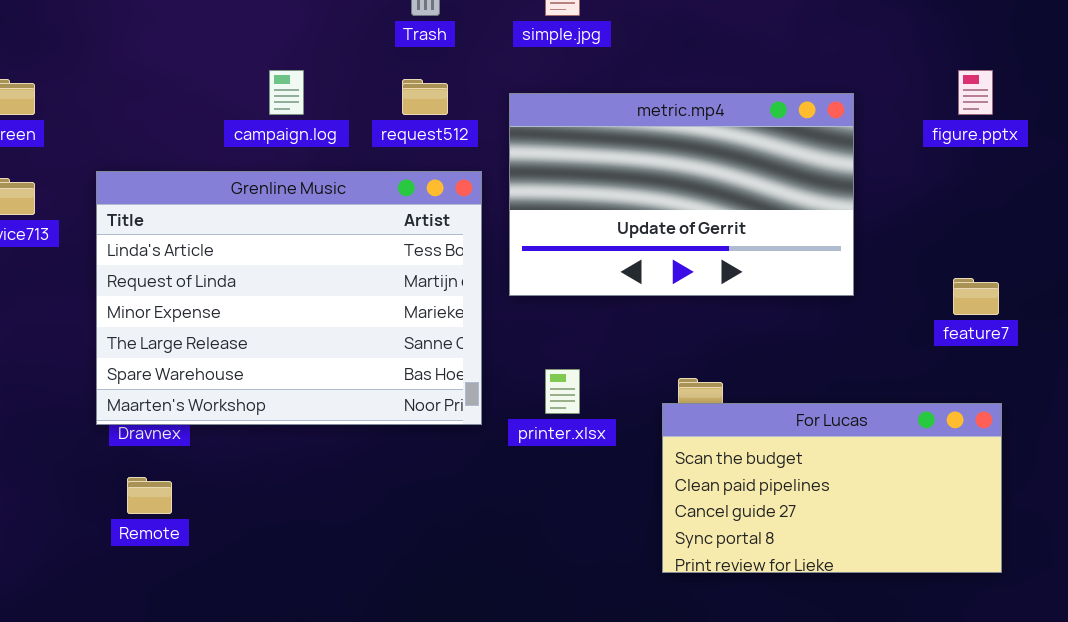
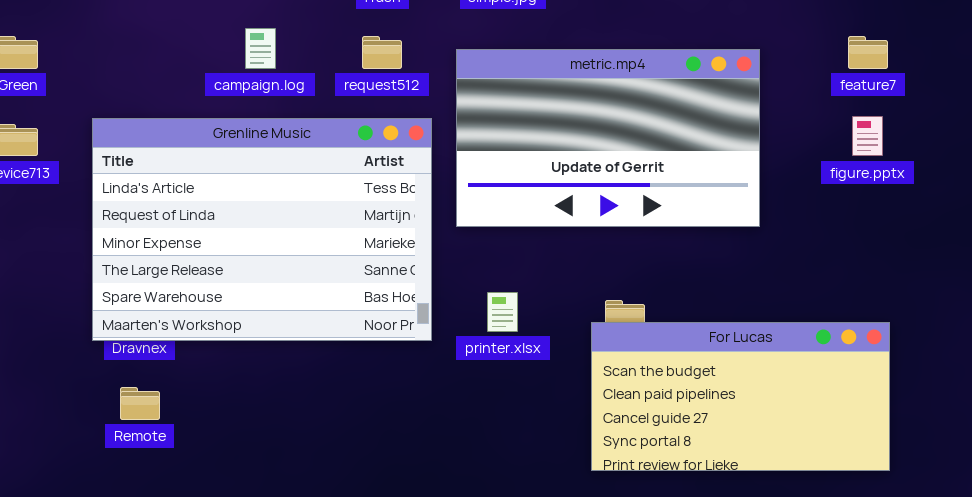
figure.pptx: [958,70,993,115] -> [852,116,883,156], moved
feature7: [953,278,999,315] -> [848,36,888,69], moved

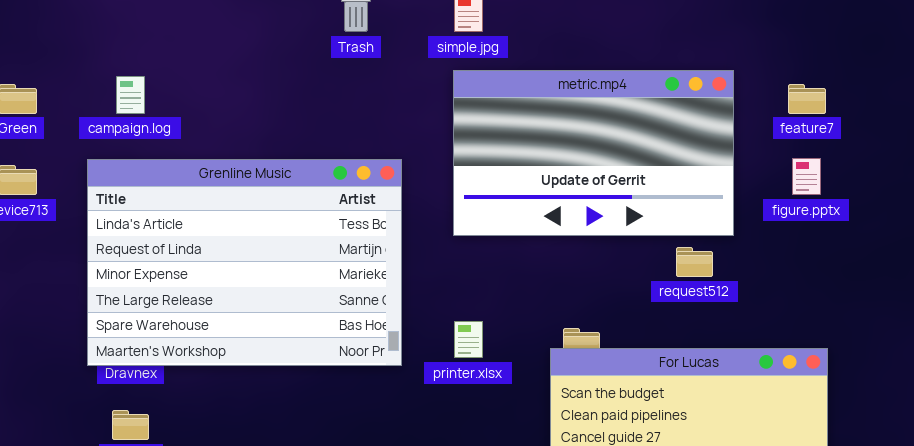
campaign.log: [245,28,276,69] -> [116,76,145,114], moved
request512: [362,36,402,69] -> [676,247,713,277], moved
metric.mp4: [456,49,760,227] -> [453,70,734,236], moved

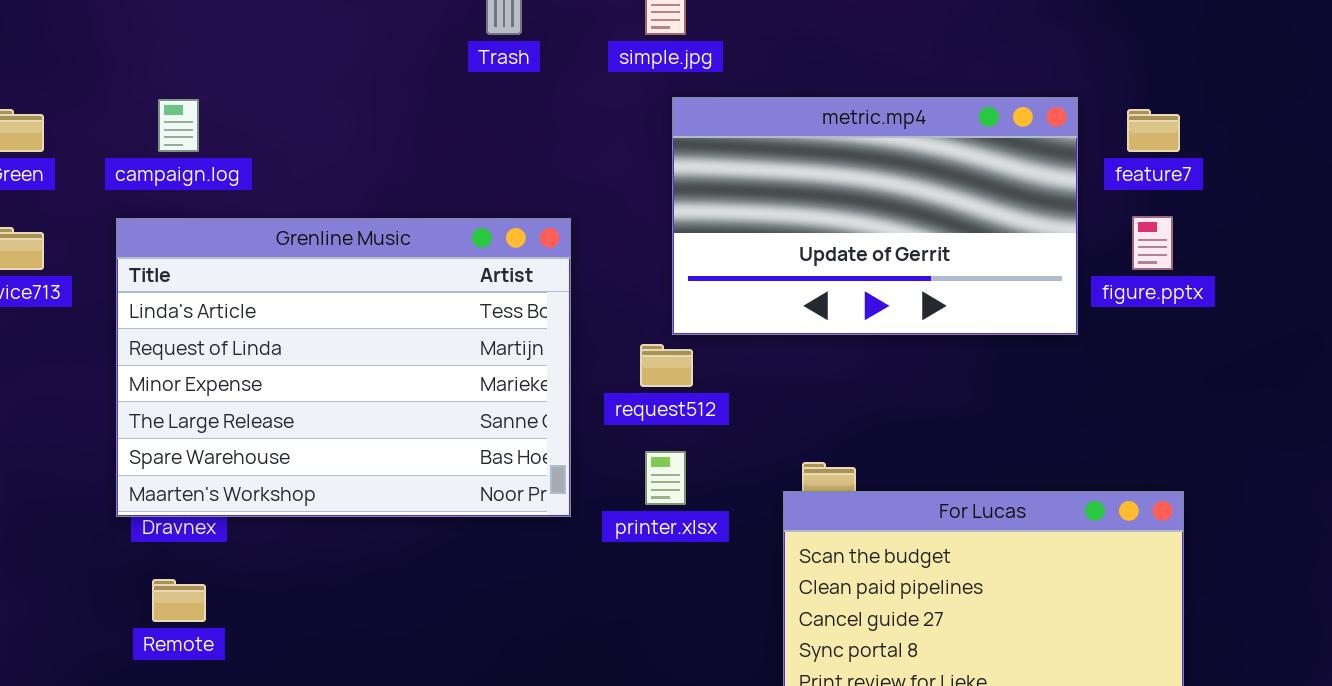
metric.mp4: [453,70,734,236] -> [672,97,1078,335], moved
request512: [676,247,713,277] -> [640,344,693,387], moved

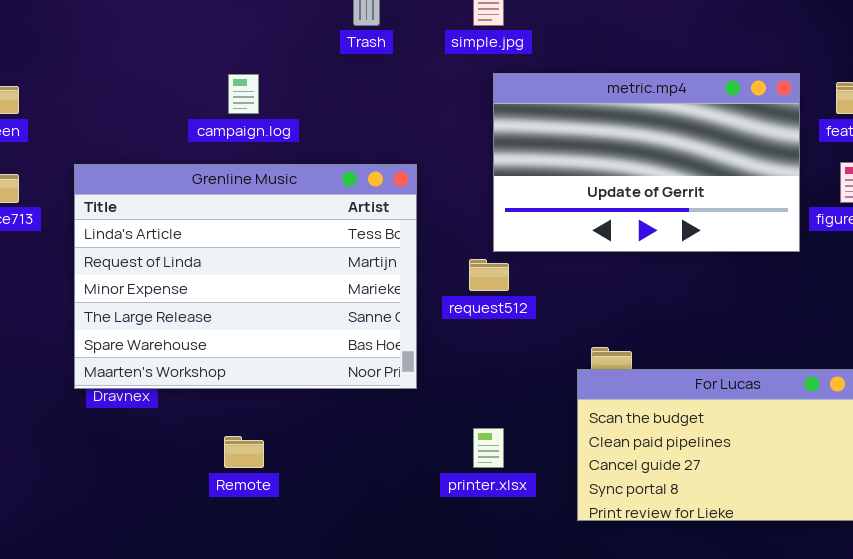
campaign.log: [158,99,199,152] -> [228,74,259,114], moved
printer.xlsx: [645,451,686,505] -> [473,428,504,468], moved
Remote: [152,579,206,622] -> [224,436,264,468], moved

